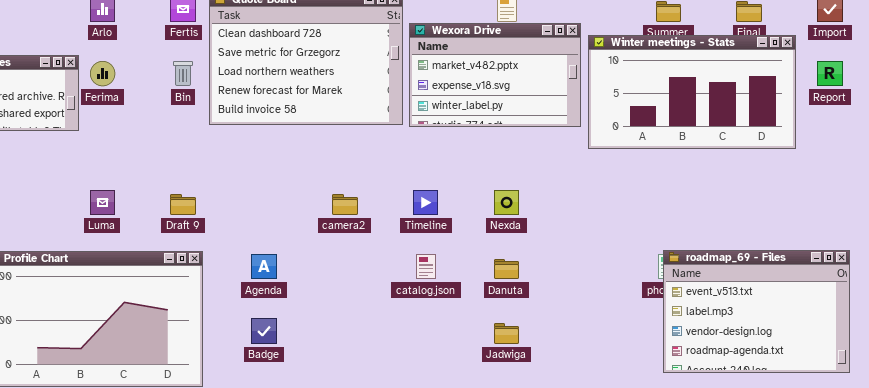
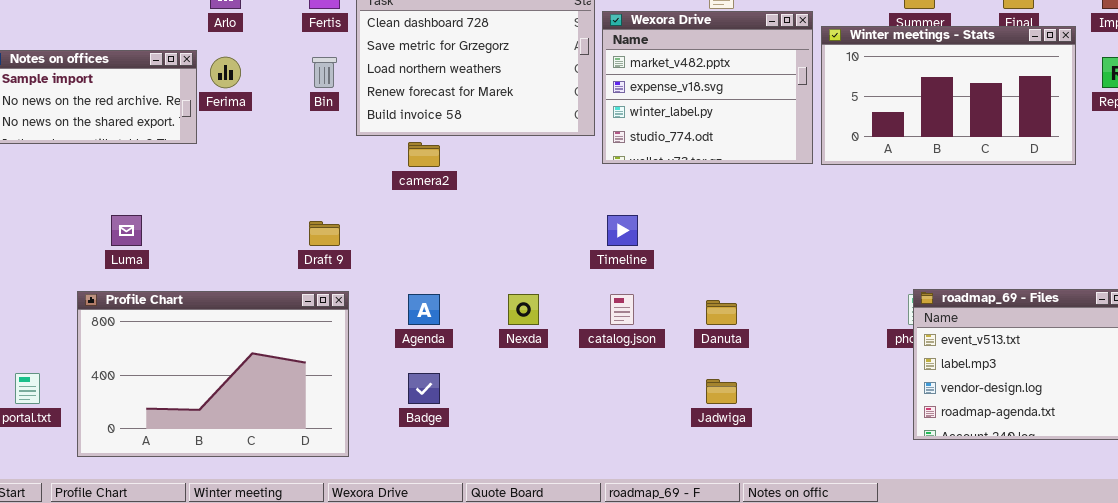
Wexora Drive: [409,23,581,127] -> [602,11,813,164], resized
Luma: [90,190,115,215] -> [111,215,142,246], moved
Nexda: [494,190,519,215] -> [508,294,539,325], moved
camera2: [332,194,358,215] -> [408,142,440,167], moved

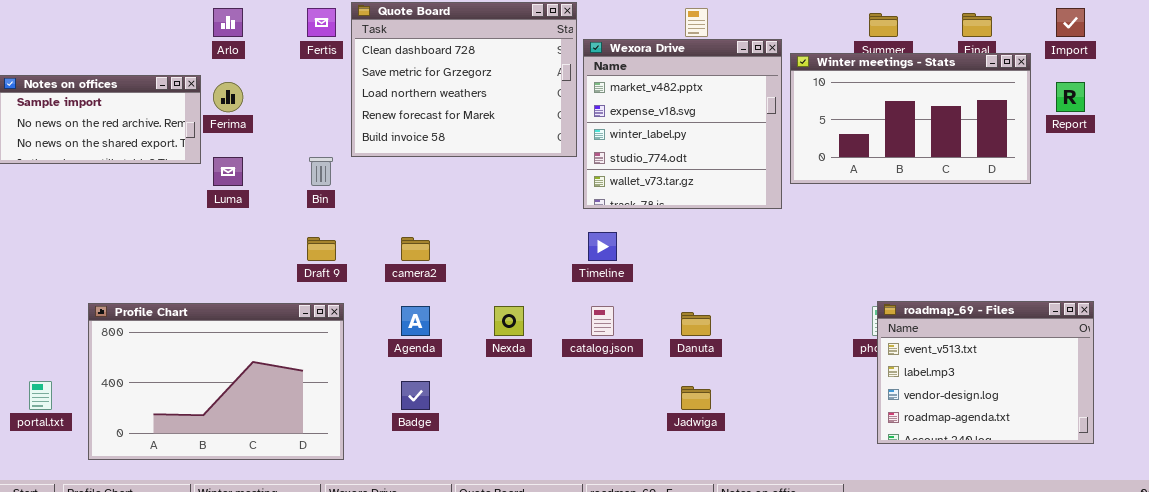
Wexora Drive: [602,11,813,164] -> [583,39,782,209], resized
Bin: [312,57,337,88] -> [309,157,333,186], moved
camera2: [408,142,440,167] -> [401,237,430,261], moved
Luma: [111,215,142,246] -> [213,157,243,186], moved

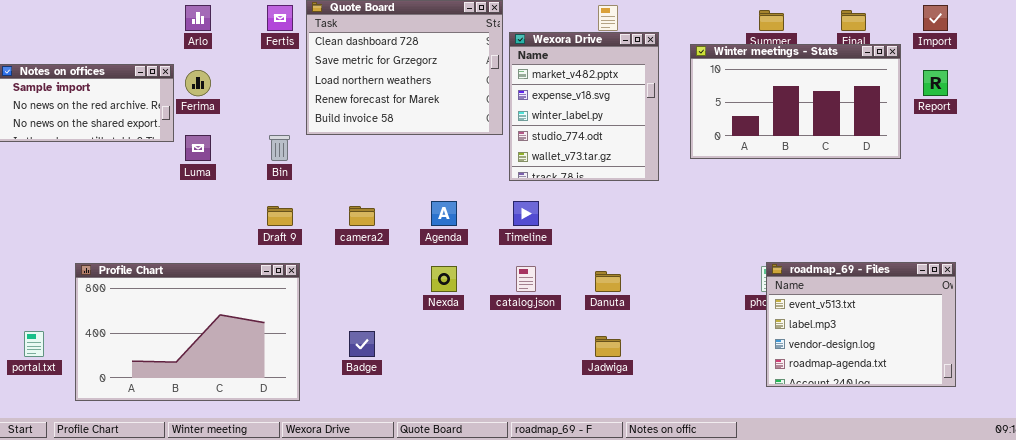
Wexora Drive: [583,39,782,209] -> [509,32,659,181], resized
Agenda: [401,306,430,336] -> [431,201,457,226], moved

